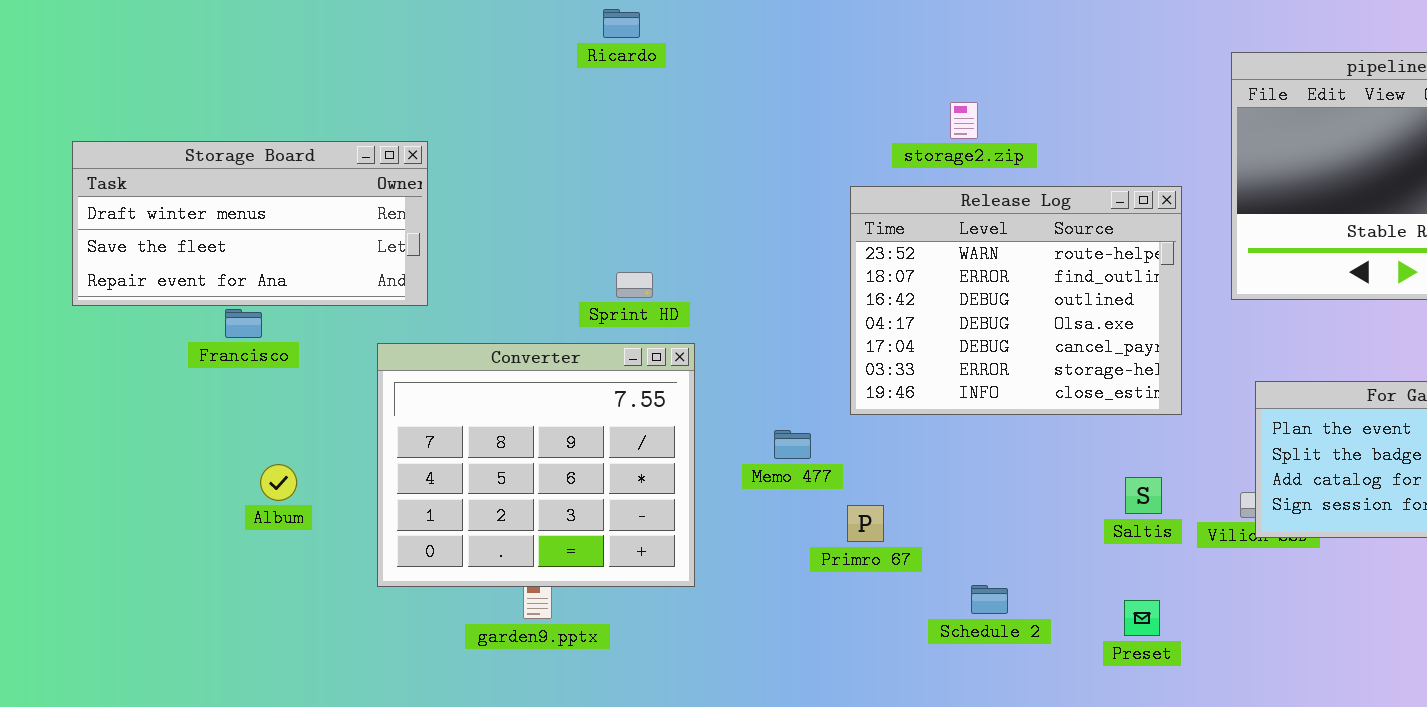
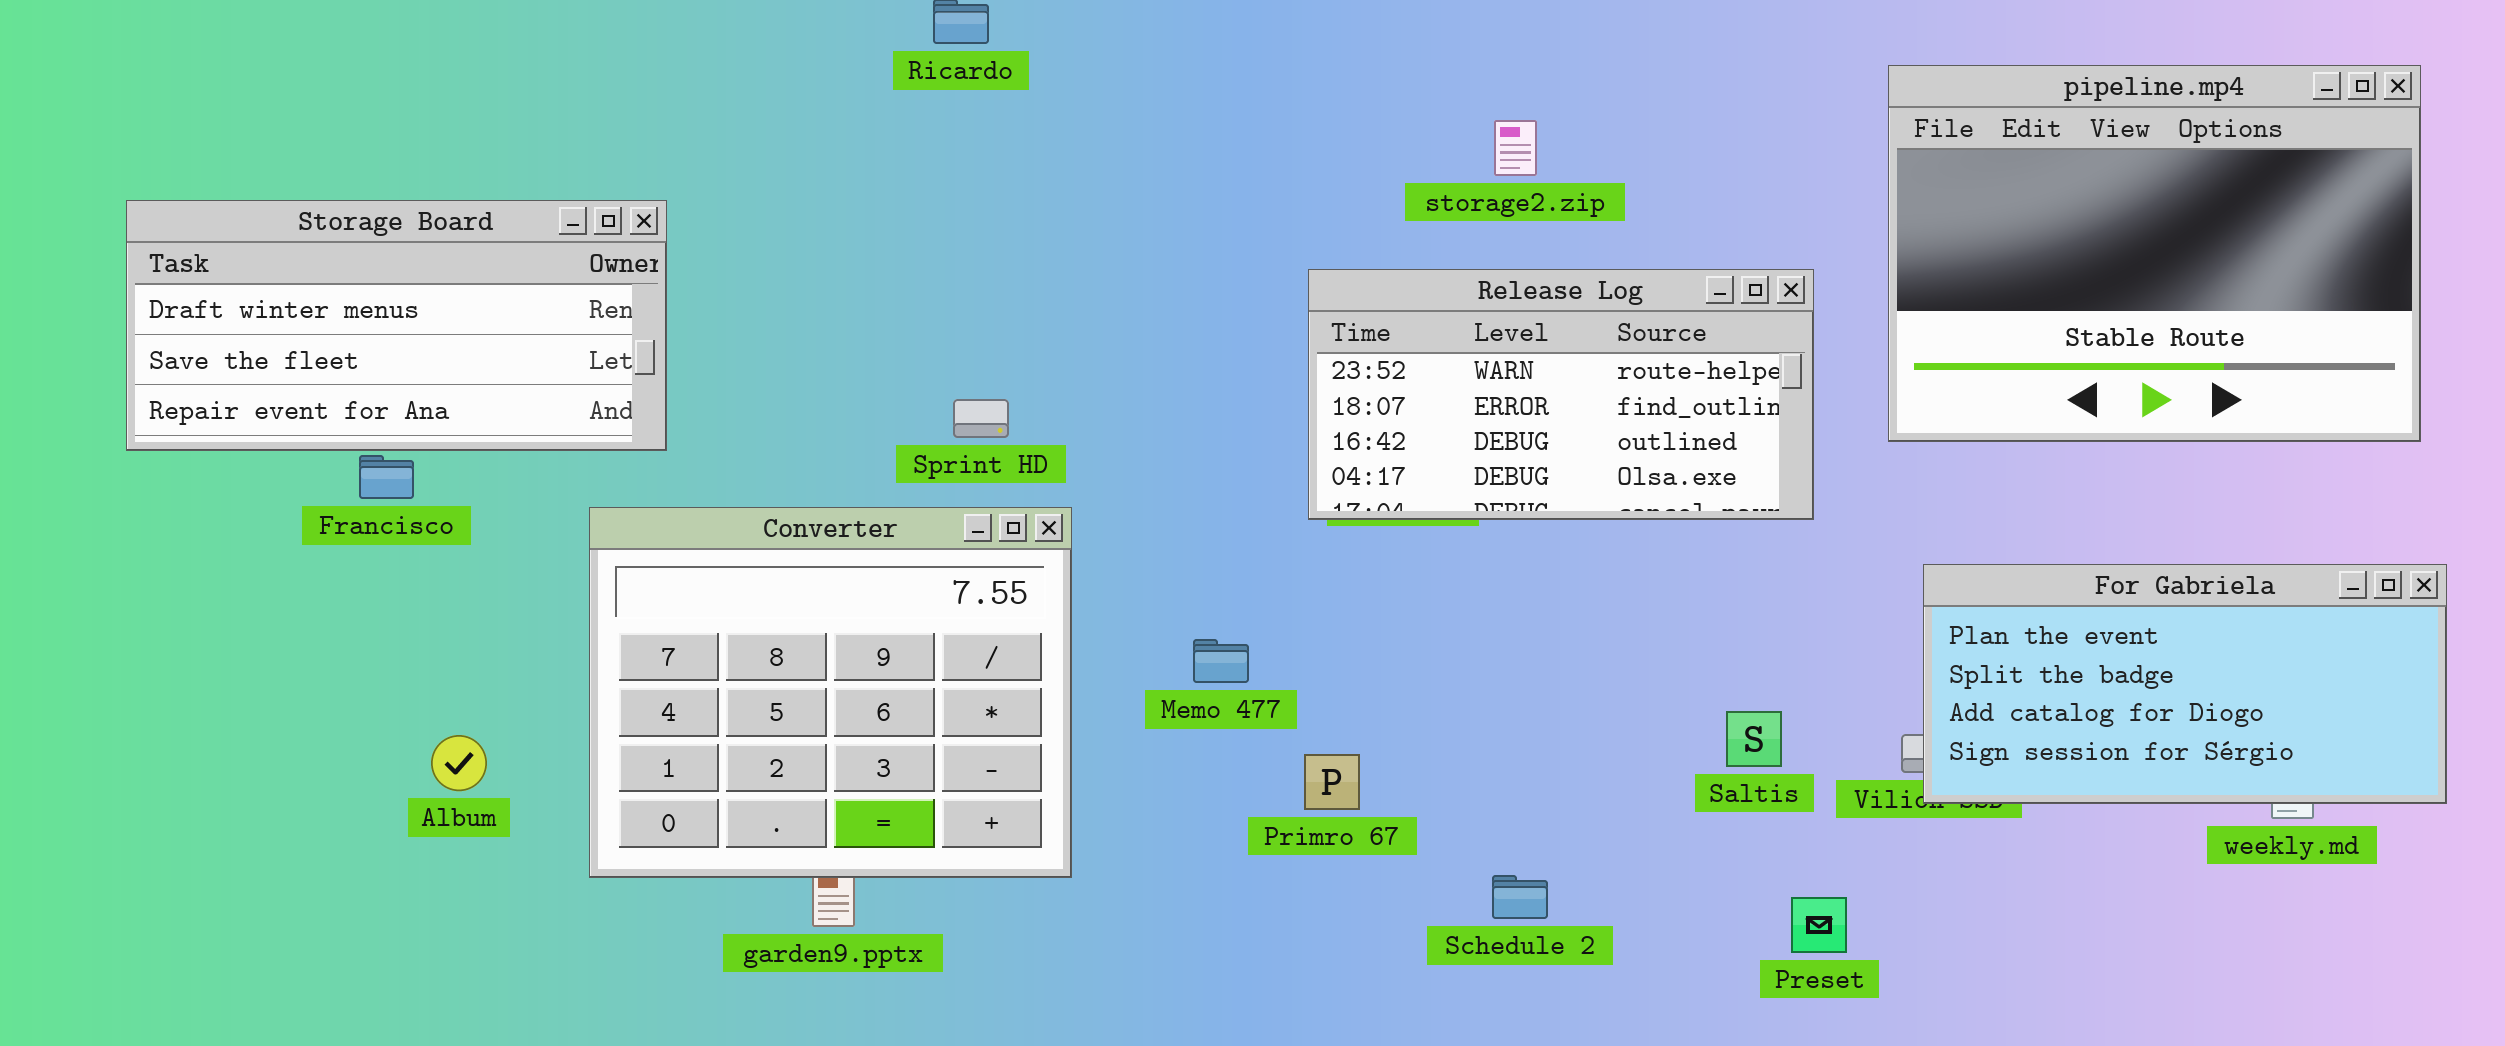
storage2.zip: [950,102,978,139] -> [1494,120,1537,176], moved
Release Log: [850,186,1182,415] -> [1308,269,1814,520], resized
Album: [260,464,297,501] -> [431,735,487,791], moved
Preset: [1124,600,1160,636] -> [1791,897,1847,953], moved

